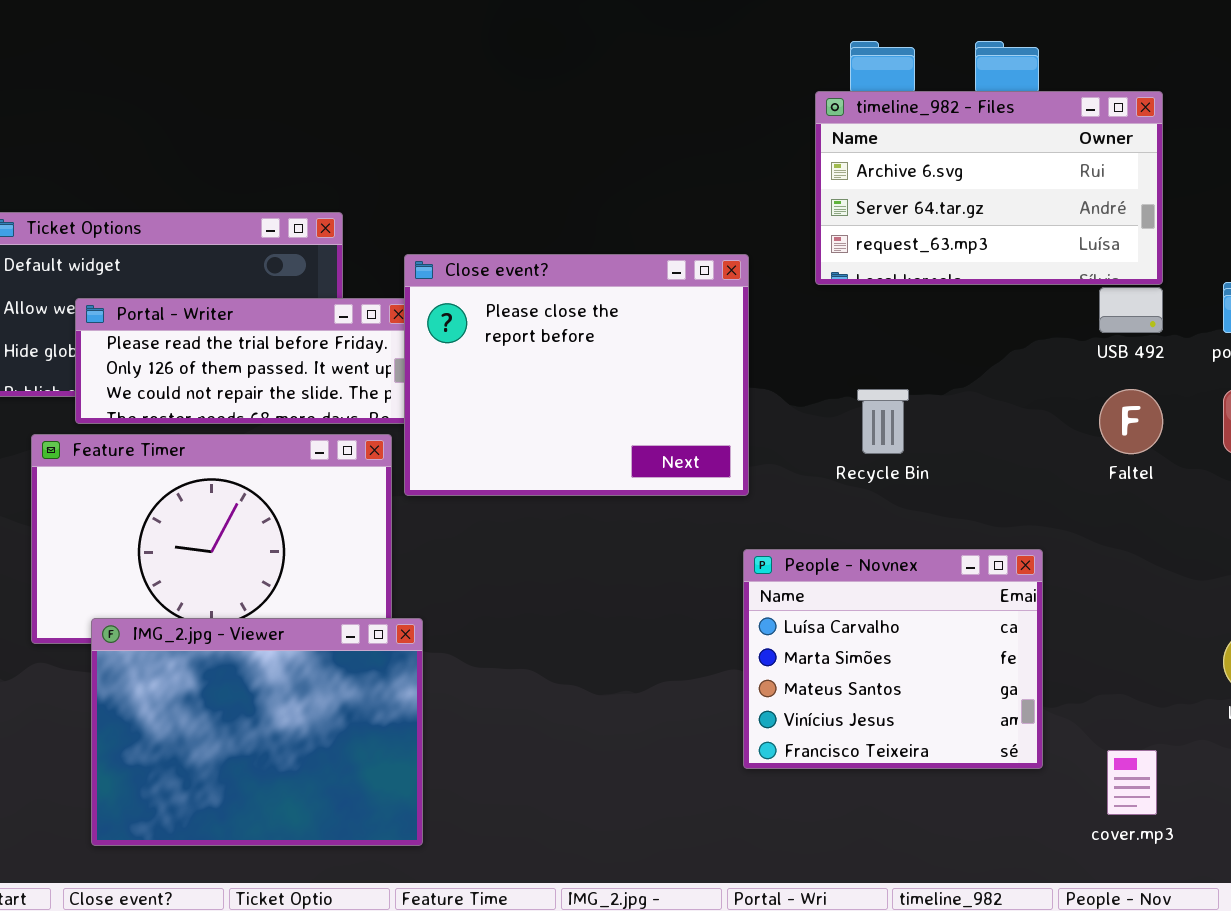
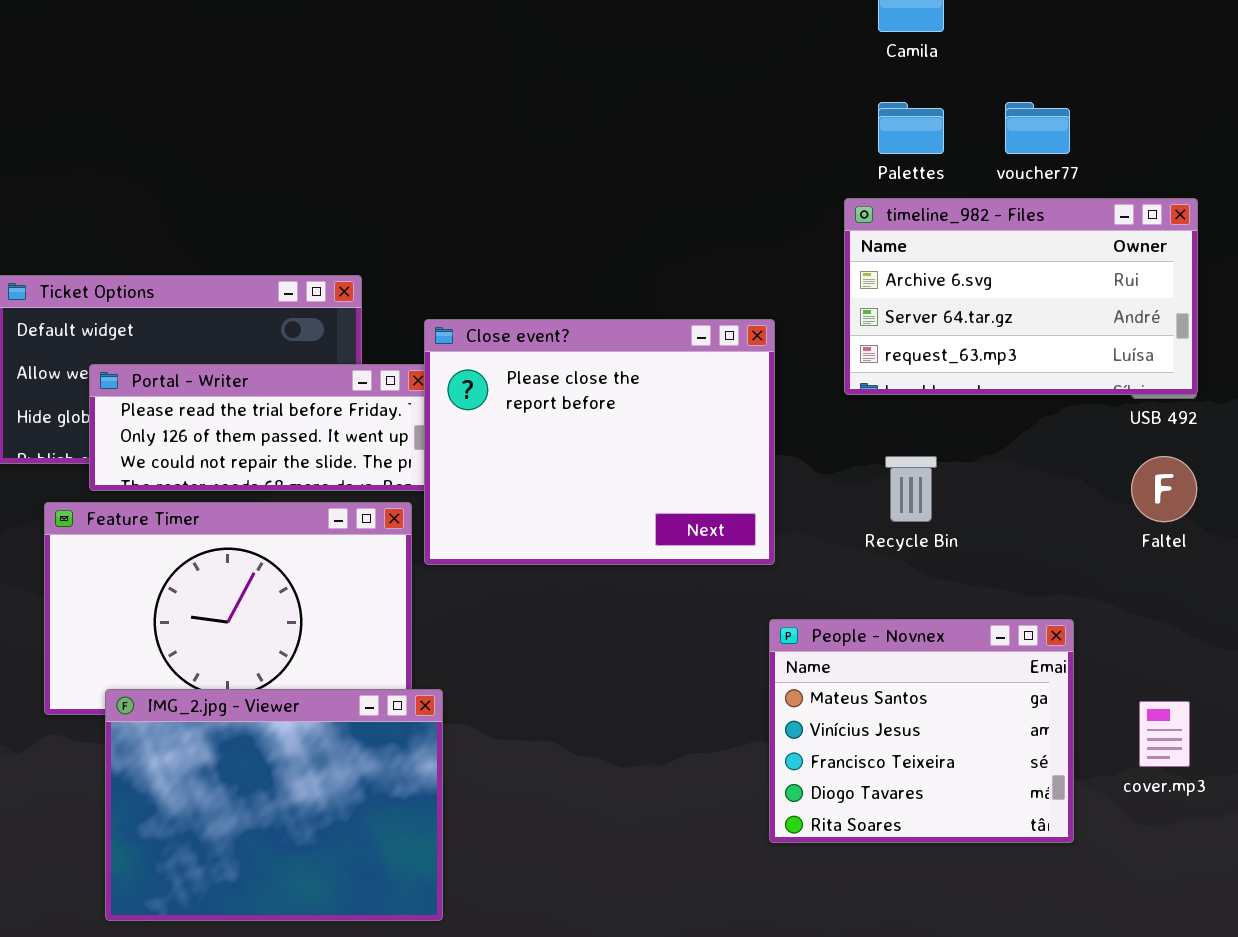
timeline_982 - Files: [815,91,1163,285] -> [844,198,1198,395], moved
People - Novnex: [743,549,1043,769] -> [769,619,1074,843], scrolled down 2 rows
cover.mp3: [1107,750,1157,815] -> [1139,701,1190,767], moved

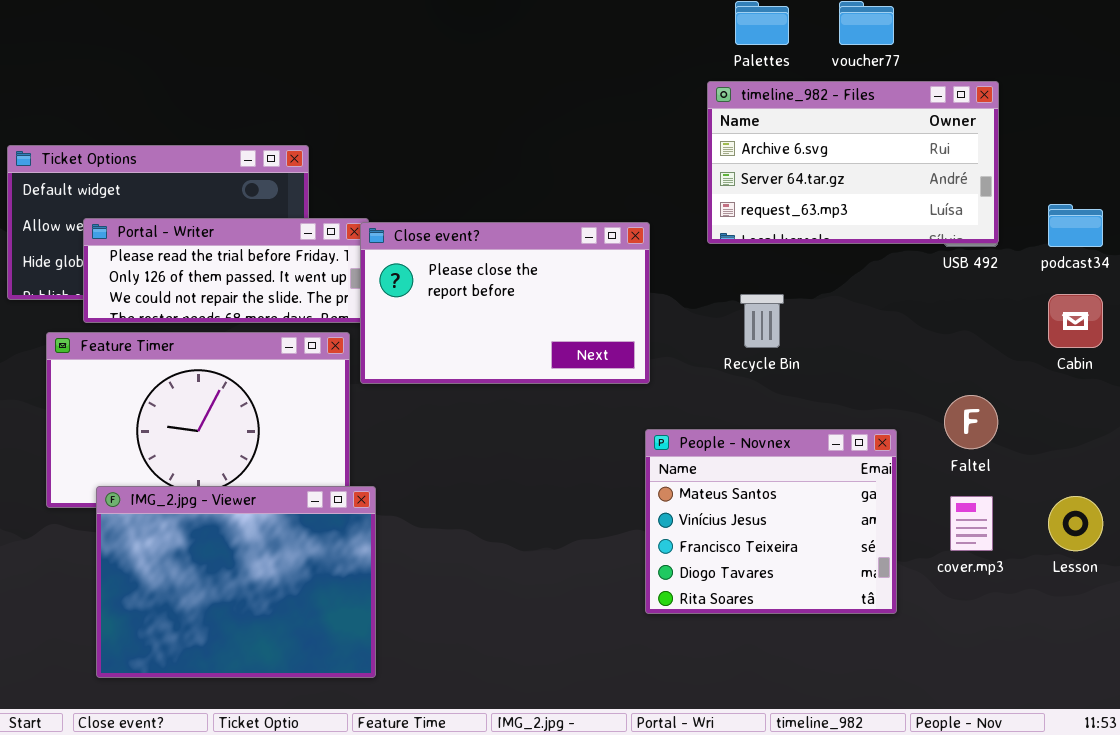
Close event?: [424,319,775,565] -> [360,222,650,384], resized
Faltel: [1131,456,1197,522] -> [944,395,998,449], moved

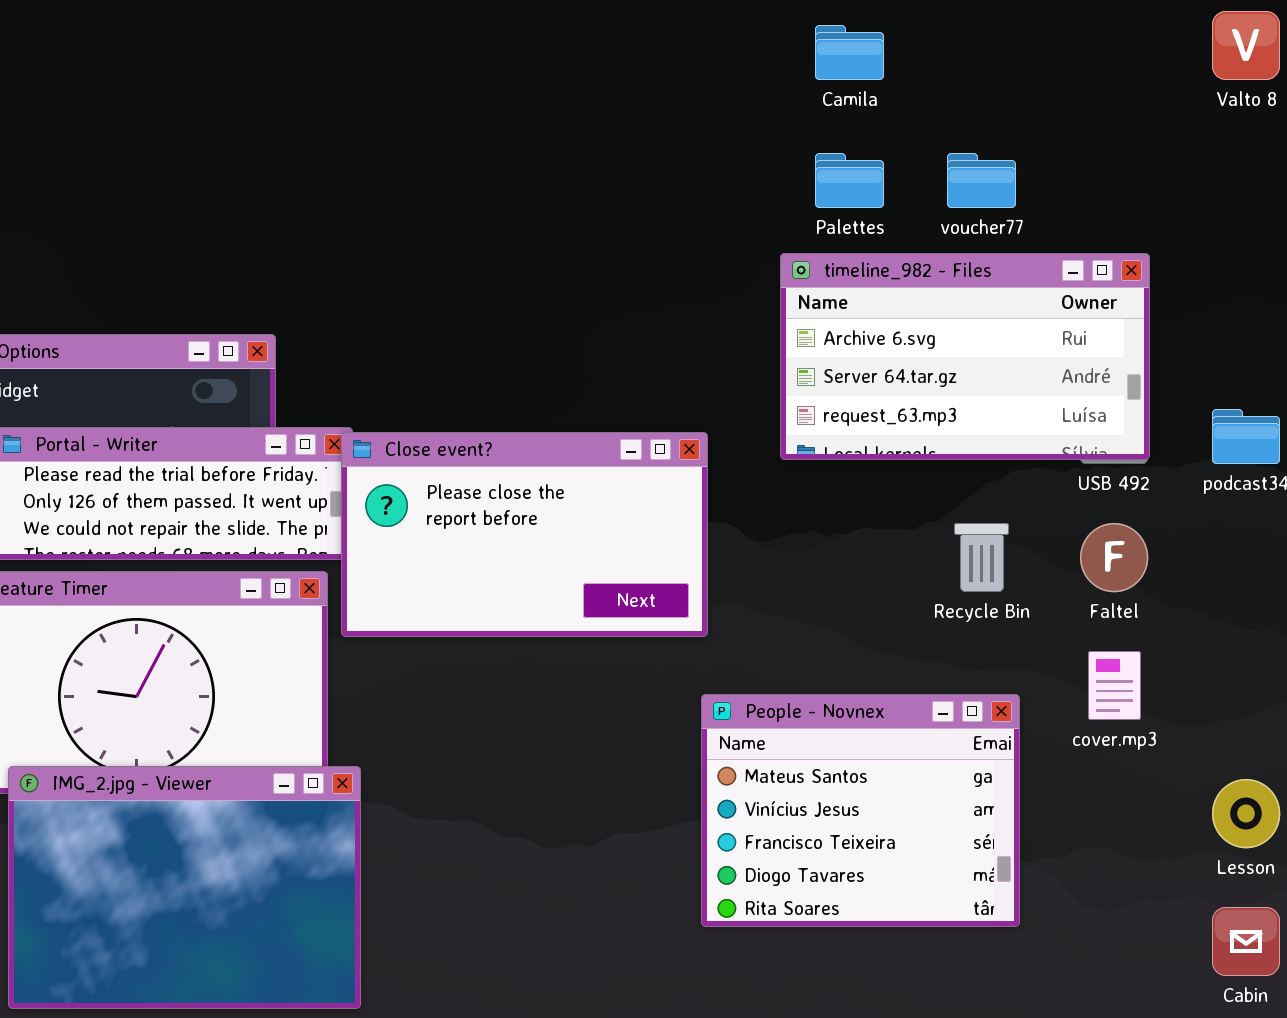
Recycle Bin: [740,294,784,348] -> [954,523,1009,592], moved
Cabin: [1048,294,1103,348] -> [1212,907,1280,976], moved
Faltel: [944,395,998,449] -> [1080,523,1148,592], moved
cover.mp3: [950,496,993,551] -> [1088,651,1141,720], moved

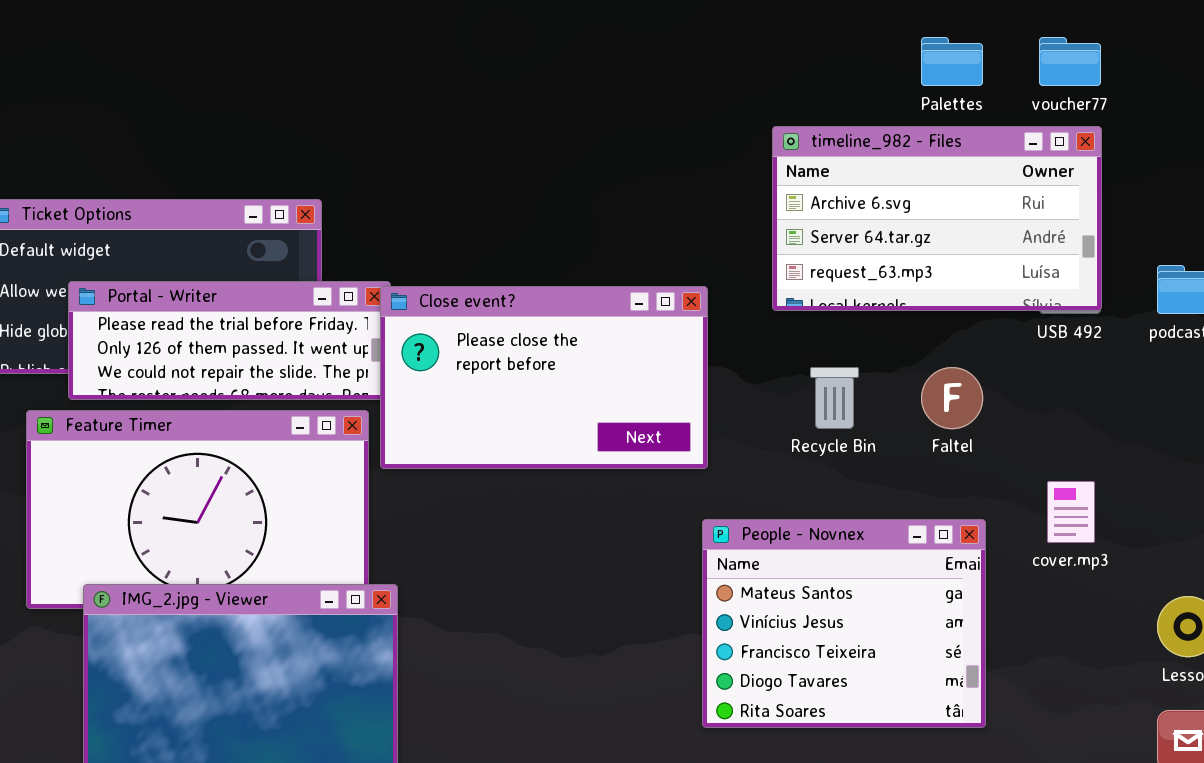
Palettes: [815,153,884,208] -> [921,37,983,86], moved
voucher77: [947,153,1016,208] -> [1039,37,1101,86], moved
Recycle Bin: [954,523,1009,592] -> [810,367,859,429], moved
Faltel: [1080,523,1148,592] -> [921,367,983,429], moved

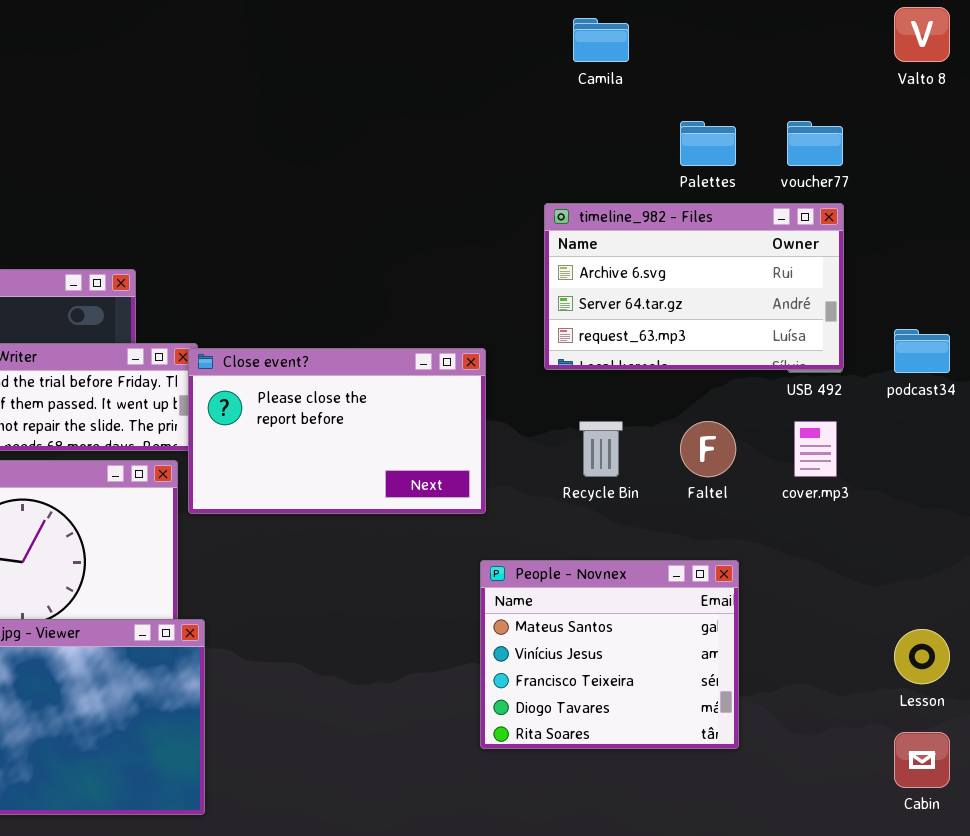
cover.mp3: [1047,481,1095,543] -> [794,421,837,477], moved

